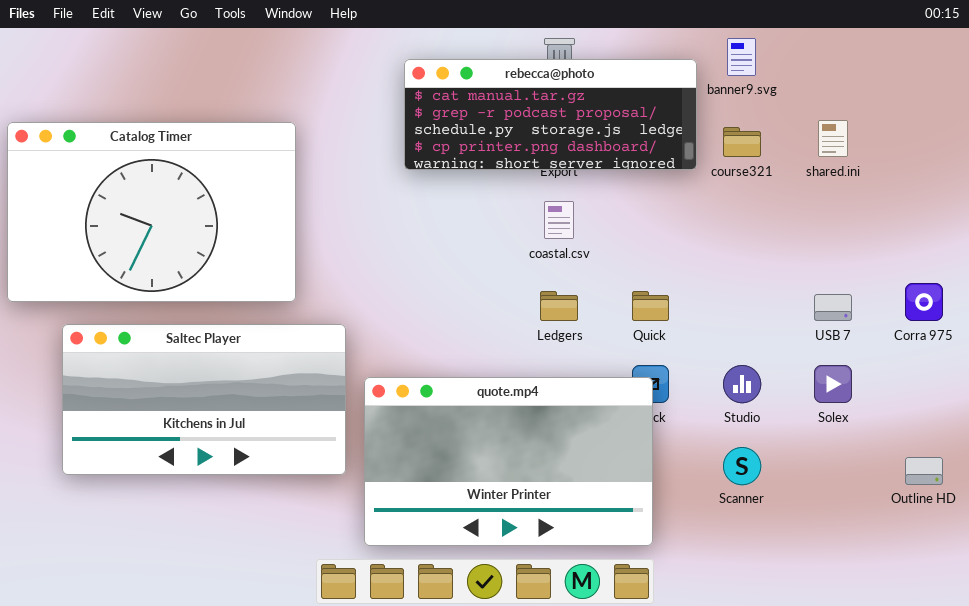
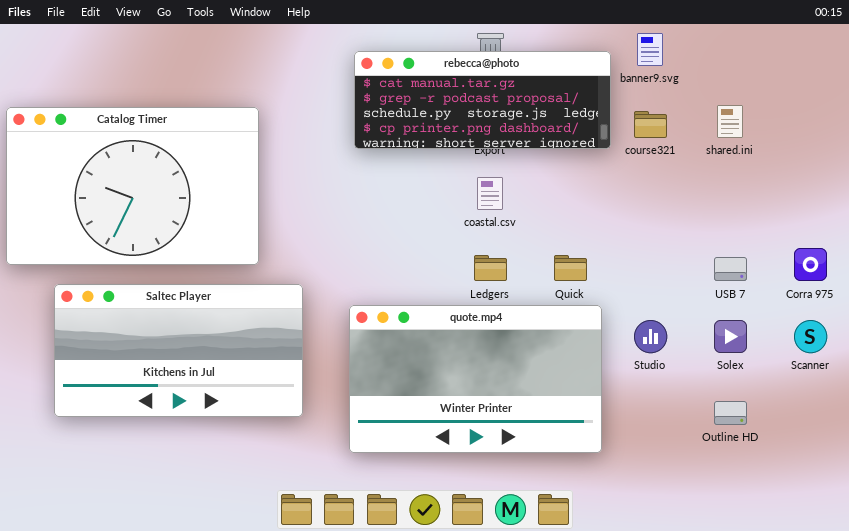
quote.mp4: [364,377,653,546] -> [349,305,602,453], moved
Scanner: [723,447,761,485] -> [794,320,827,353], moved
Outline HD: [905,457,943,485] -> [714,401,747,425], moved

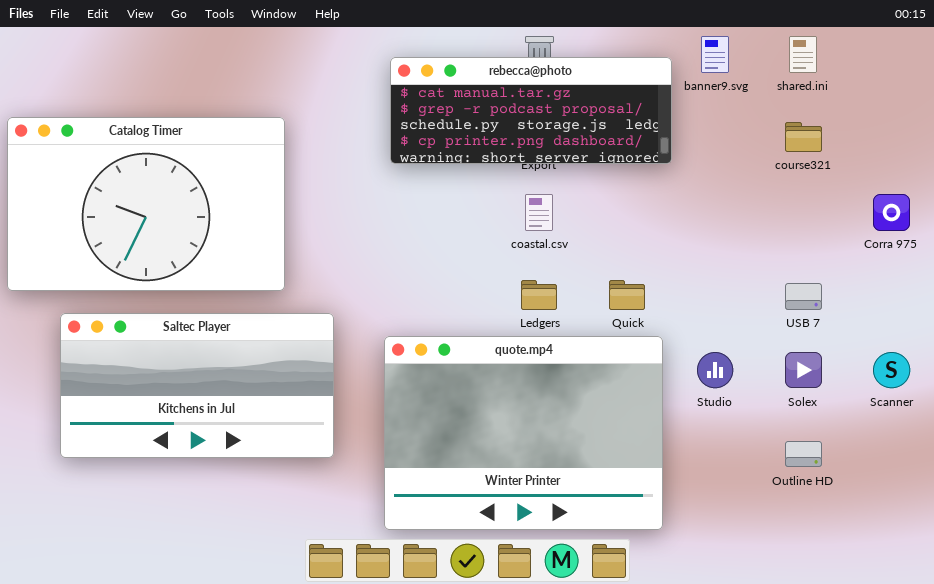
shared.ini: [717,105,743,138] -> [789,36,817,73], moved
course321: [634,111,667,138] -> [785,122,822,152], moved
Corra 975: [794,248,827,281] -> [873,194,910,231], moved
quote.mp4: [349,305,602,453] -> [384,336,663,530], resized

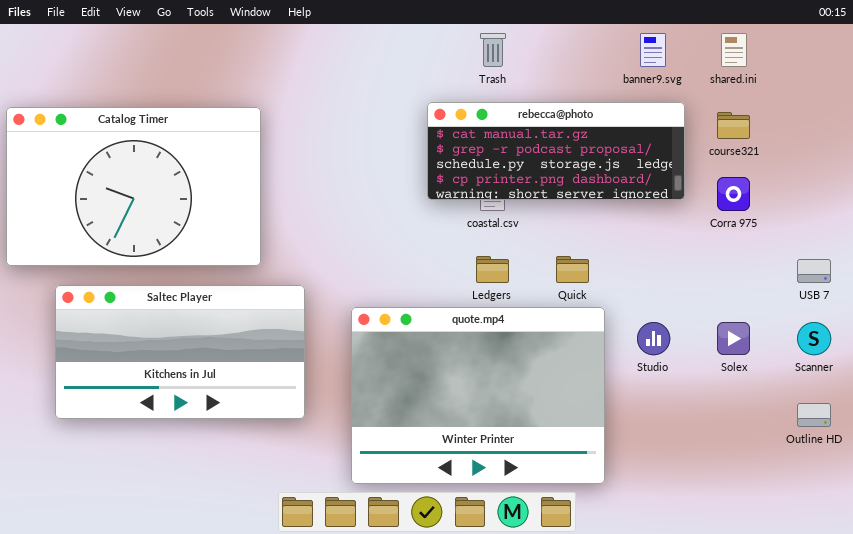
rebecca@photo: [390,57,672,164] -> [427,102,685,200], moved
Corra 975: [873,194,910,231] -> [717,177,750,211], moved
USB 7: [785,283,822,310] -> [797,259,831,283], moved
Outline HD: [785,441,822,467] -> [797,403,831,427], moved

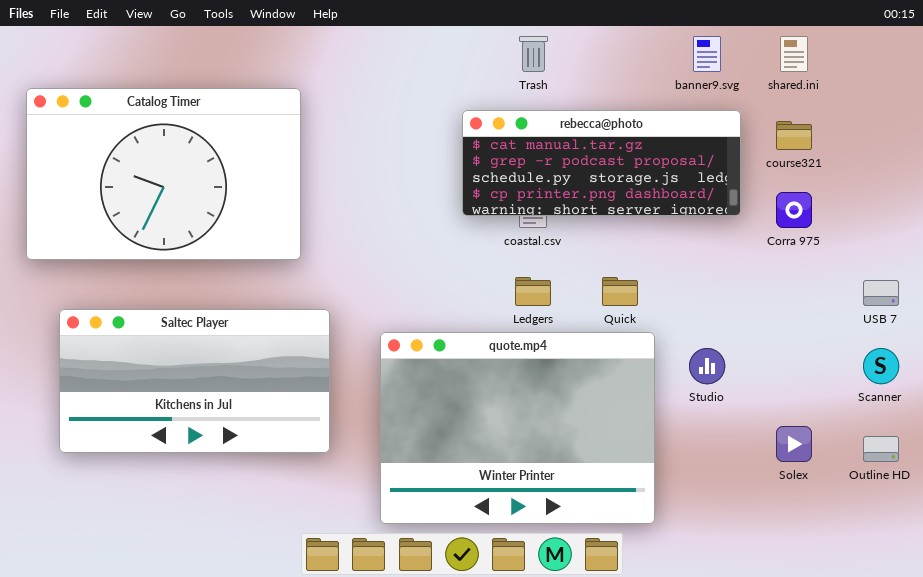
Catalog Timer: [6,107,261,266] -> [26,88,301,260], moved
Solex: [717,322,750,355] -> [776,426,812,462], moved

